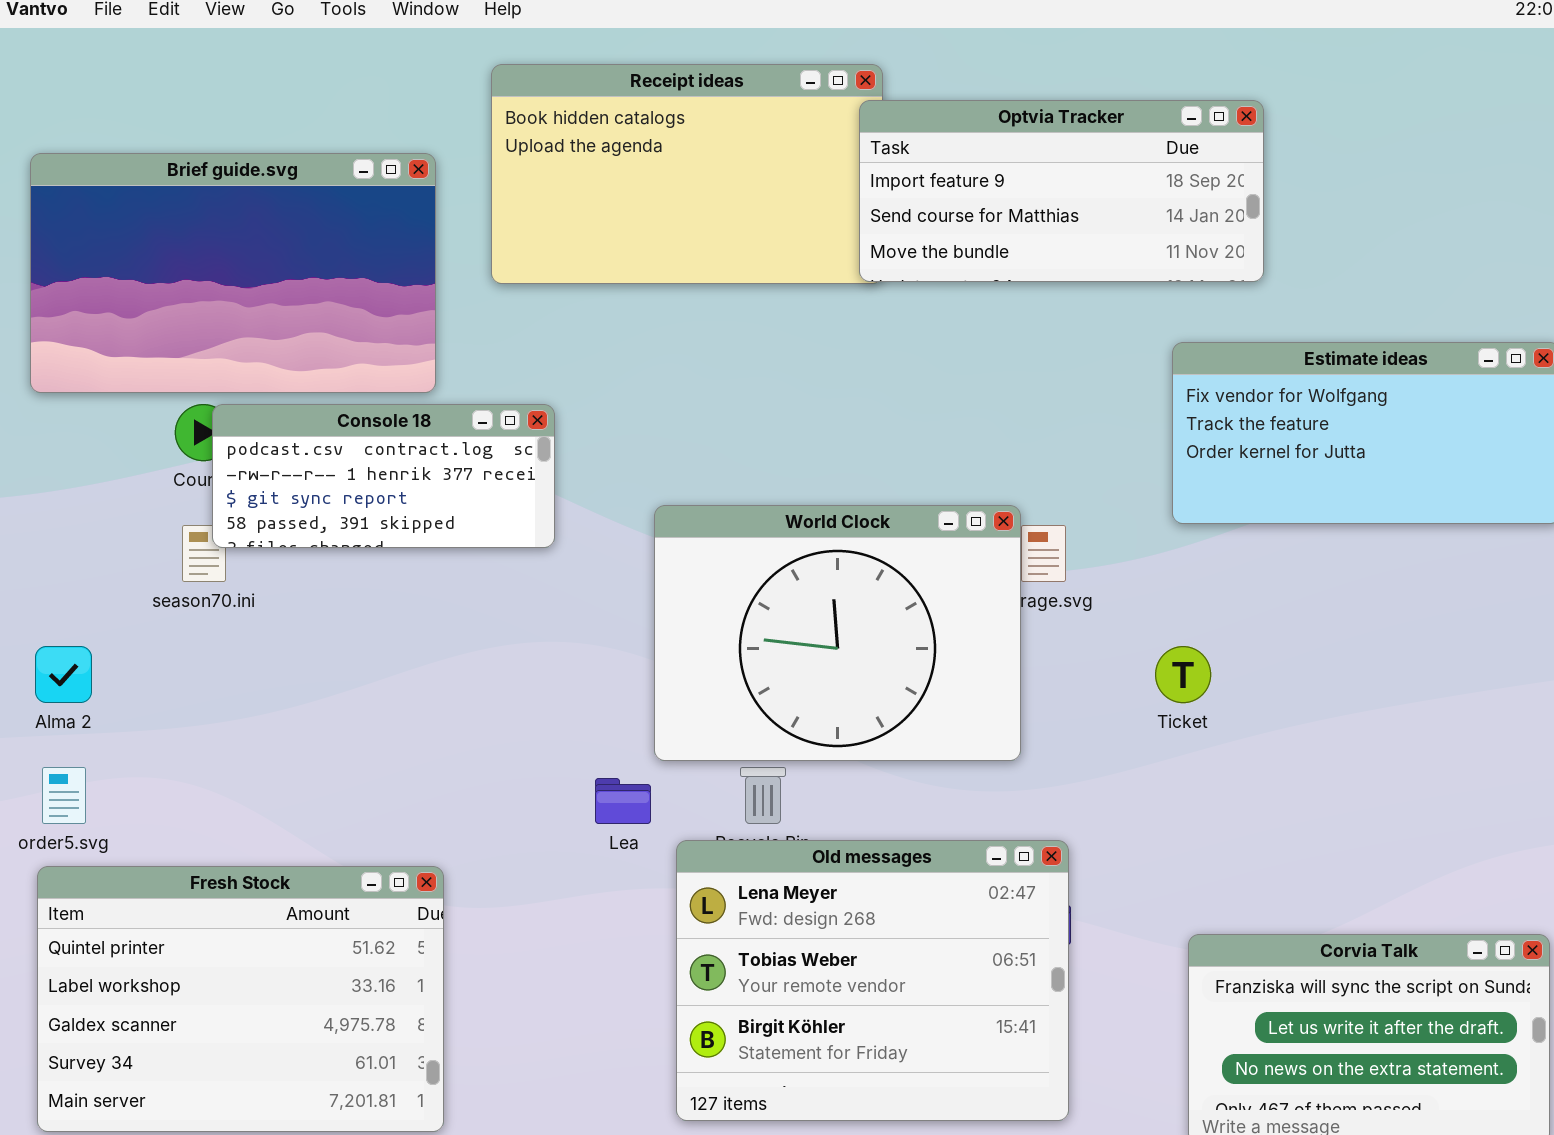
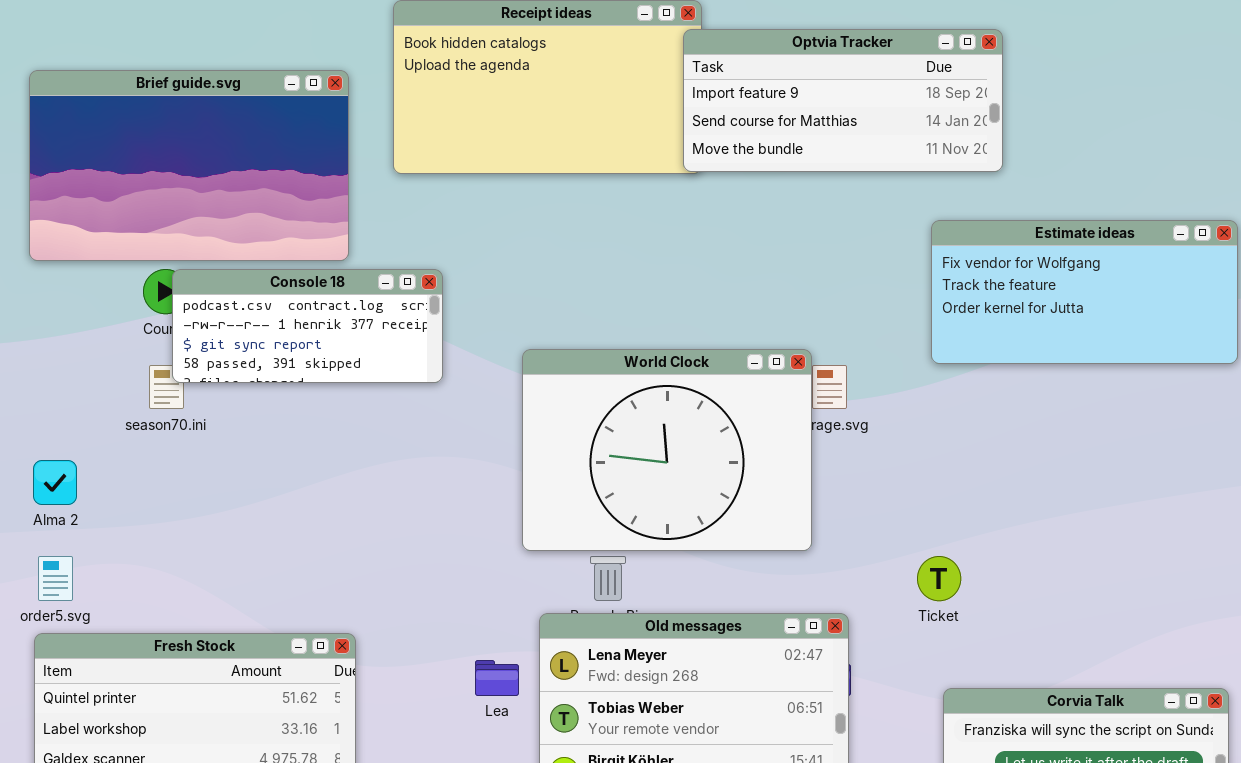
Ticket: [1155,646,1211,703] -> [917,556,961,601], moved
Lea: [595,778,651,824] -> [475,660,519,696], moved

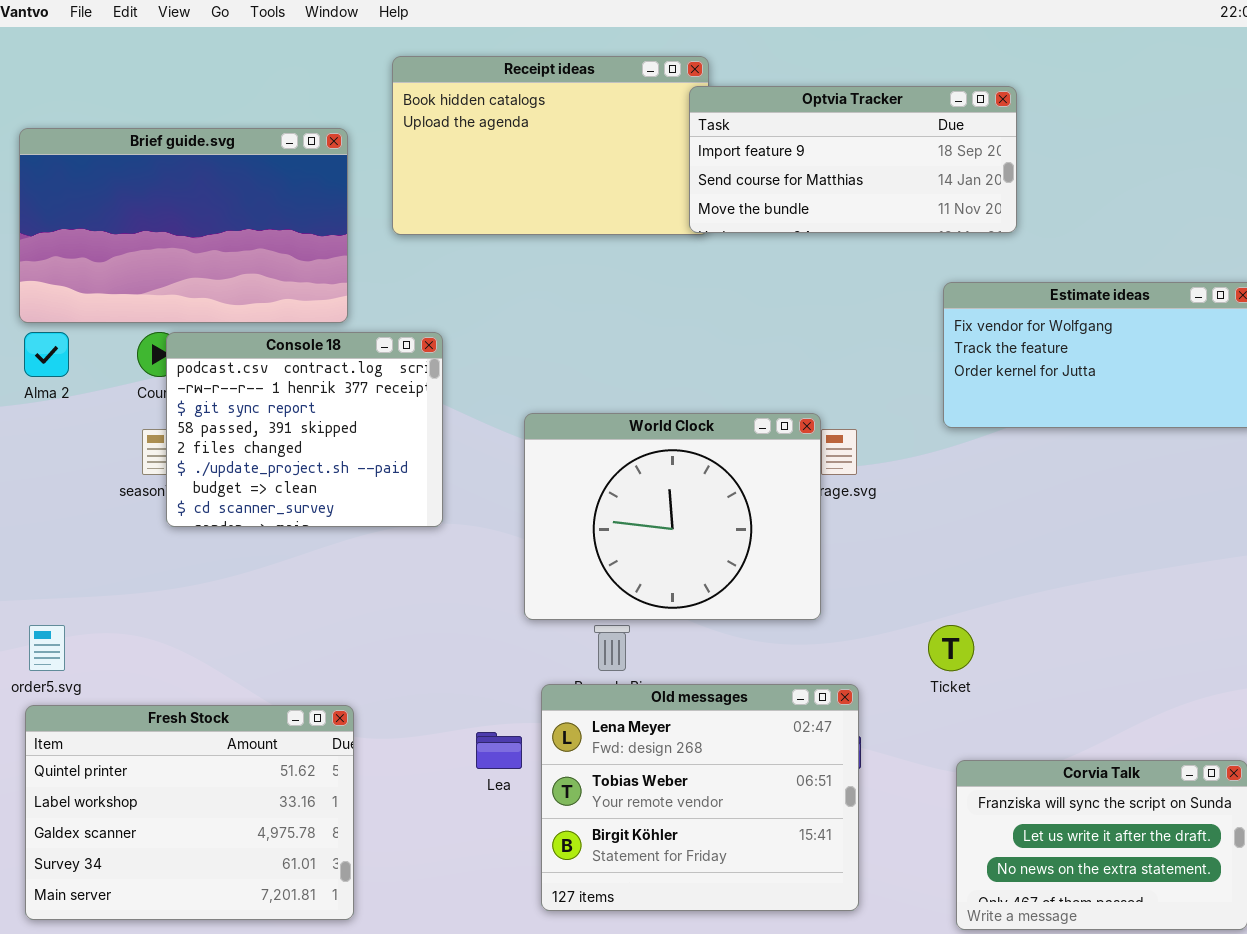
Console 18: [172,269,443,383] -> [166,332,443,527], resized
Alma 2: [33,460,77,505] -> [24,332,69,377], moved

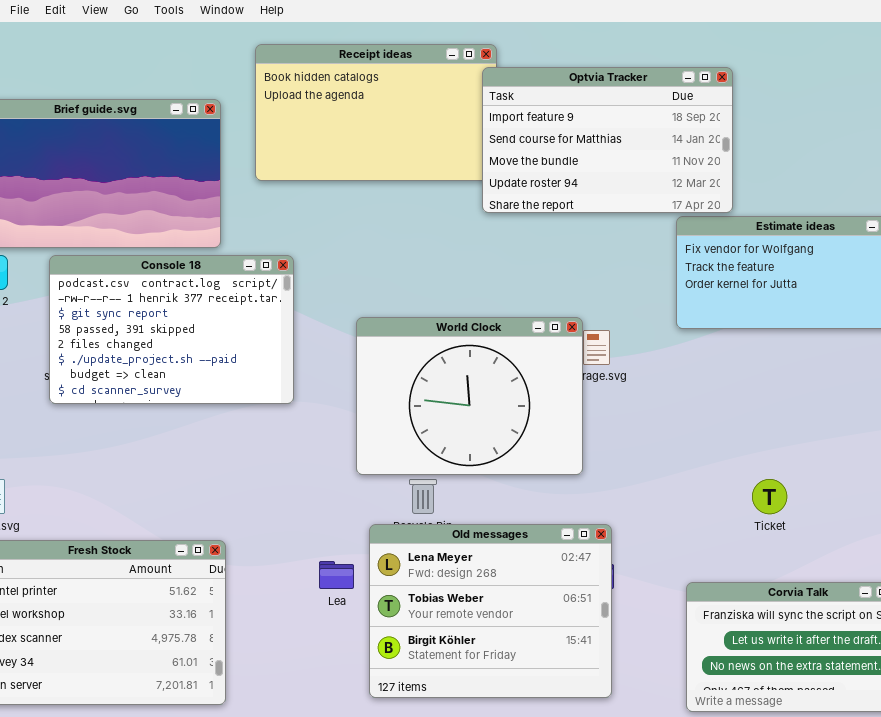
Optvia Tracker: [689,86,1017,233] -> [482,67,733,213], resized
Console 18: [166,332,443,527] -> [49,255,294,404], resized
Ticket: [928,625,974,671] -> [752,479,787,514], moved

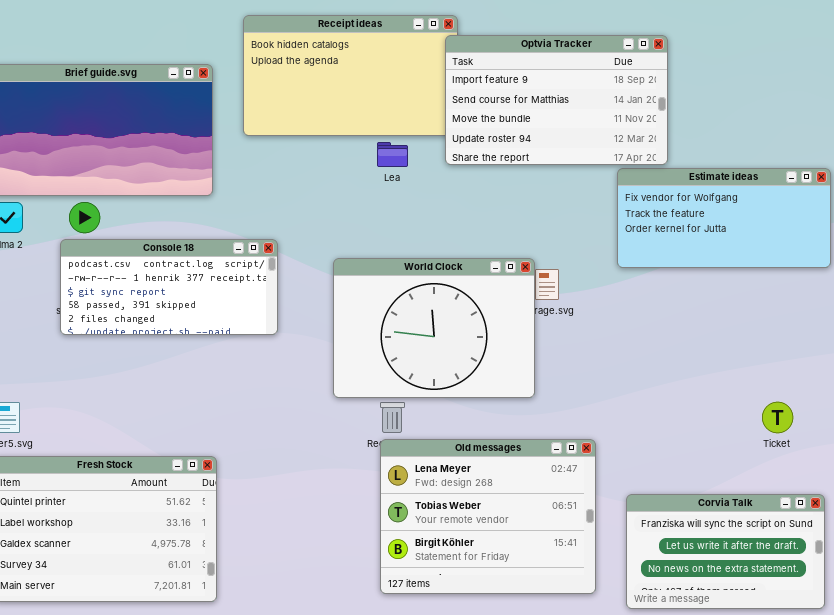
Console 18: [49,255,294,404] -> [60,239,278,335], resized
Ticket: [752,479,787,514] -> [762,402,793,433], moved
Old messages: [369,524,612,698] -> [380,439,596,594], moved
Lea: [319,561,354,589] -> [377,142,408,167], moved

